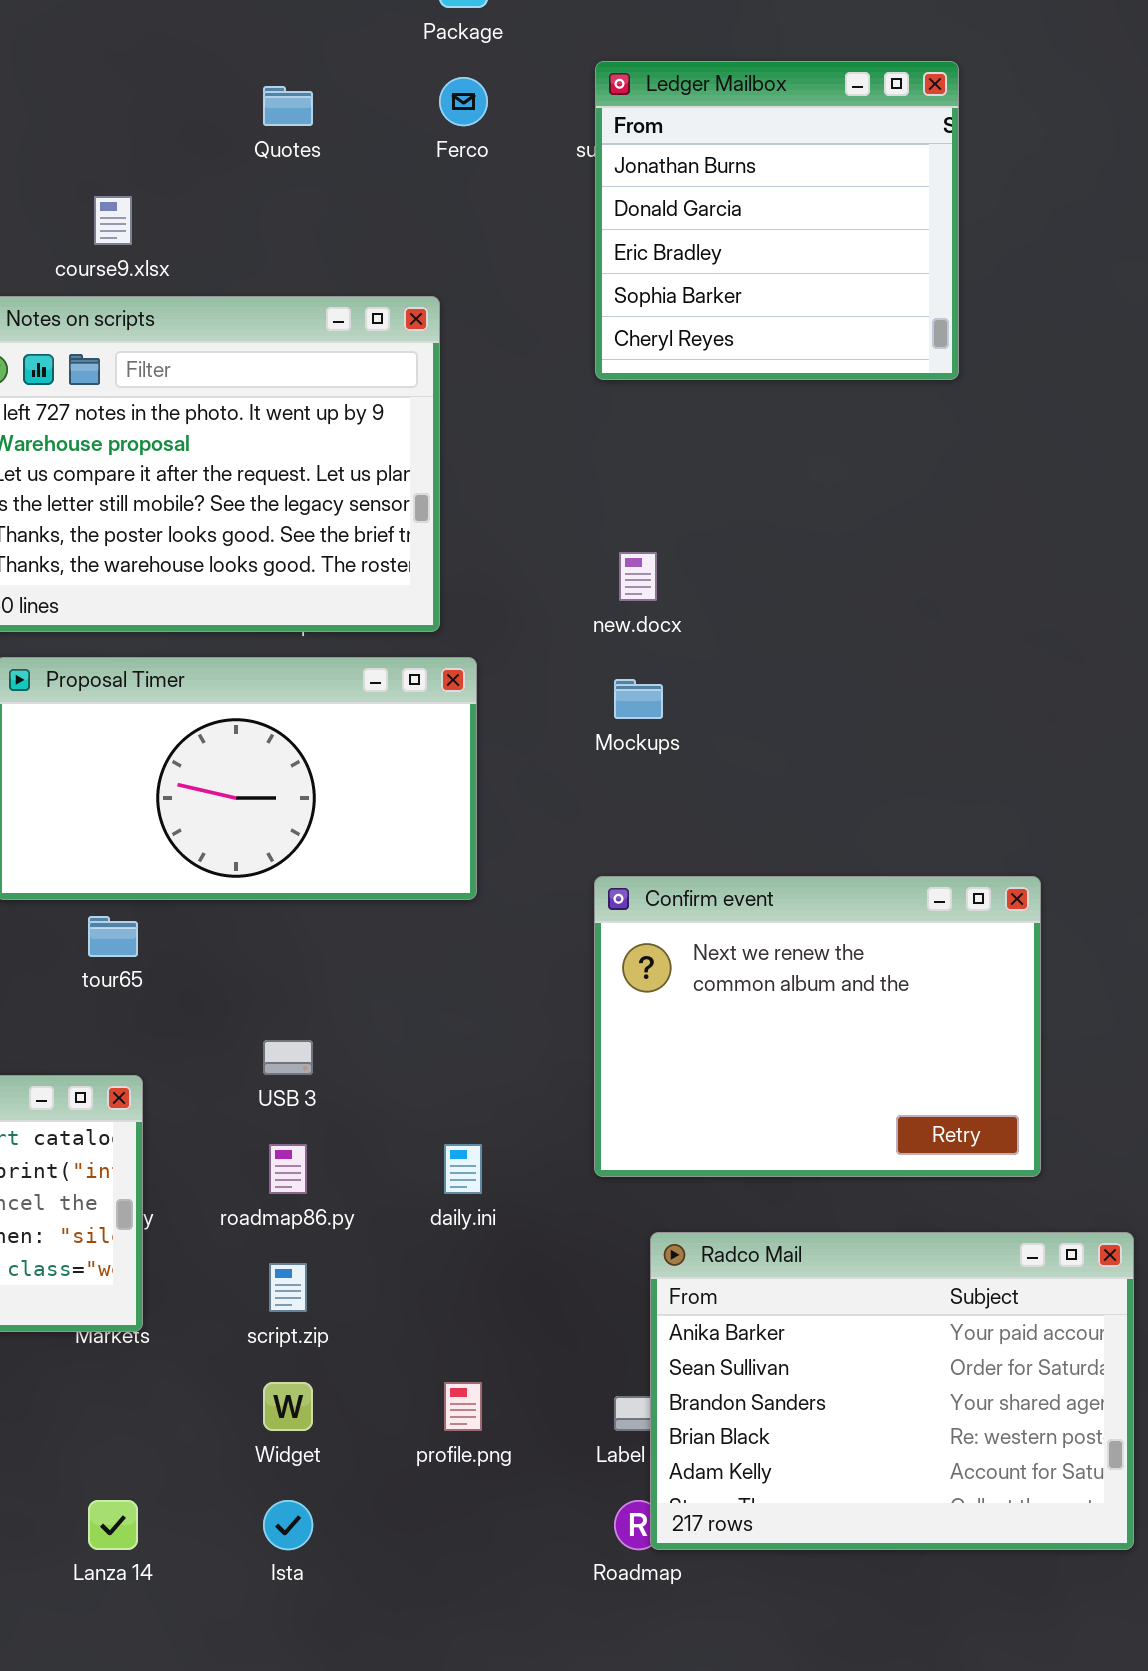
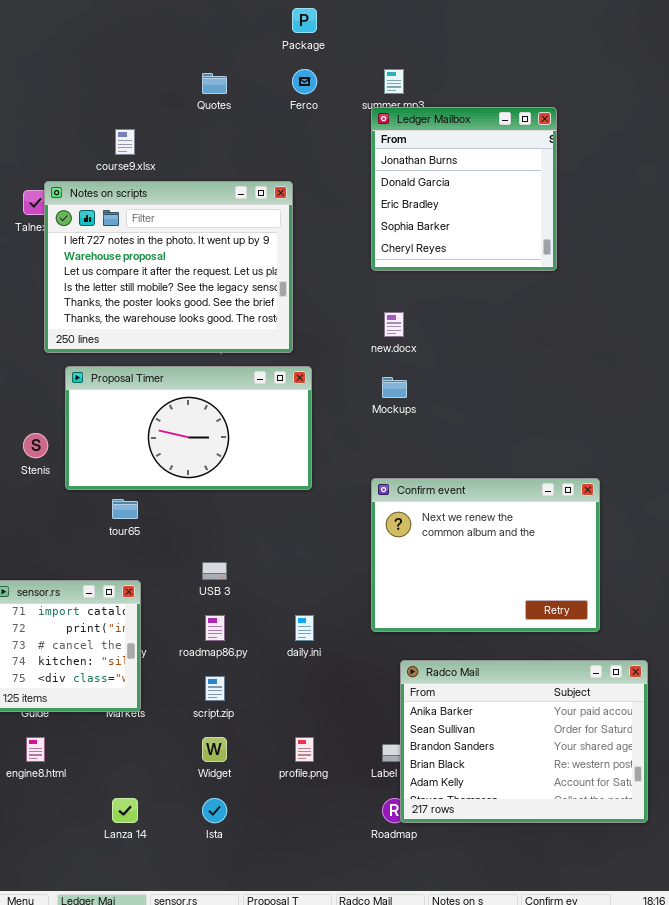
Ledger Mailbox: [595,61,959,380] -> [371,107,557,271], moved

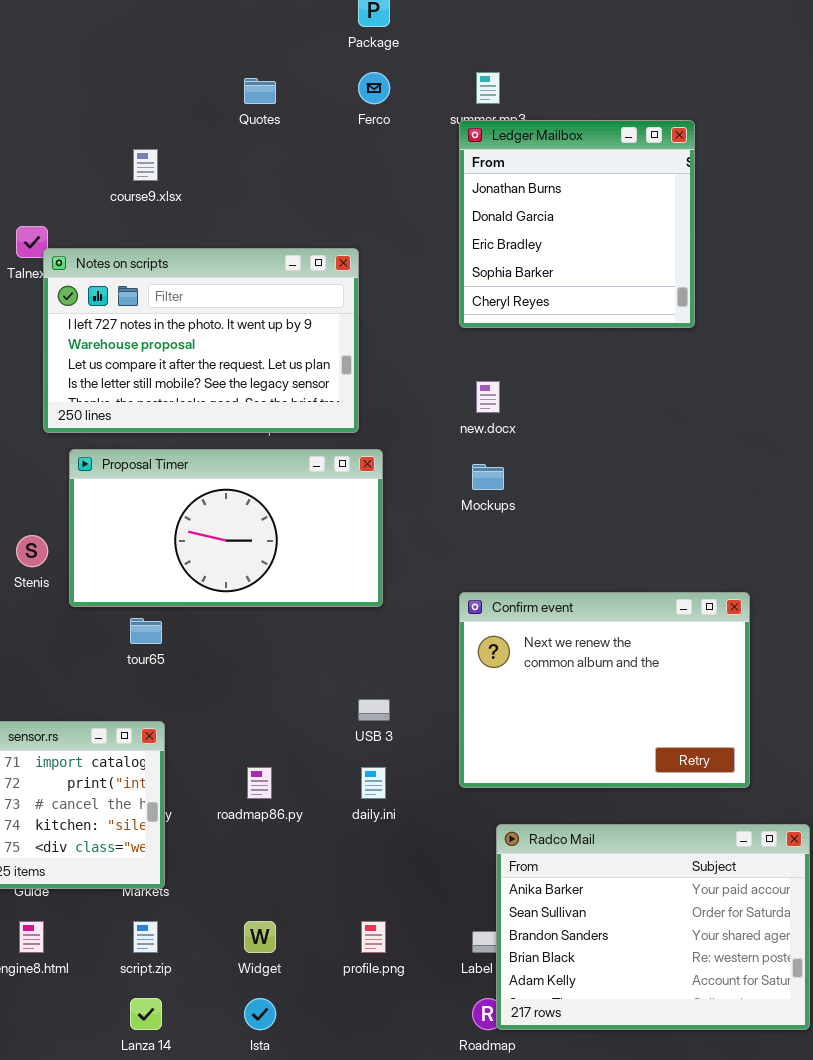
Notes on scripts: [44,181,293,353] -> [43,248,359,433], resized
USB 3: [202,562,227,580] -> [358,699,390,721], moved
script.zip: [205,676,225,701] -> [133,921,158,953], moved

